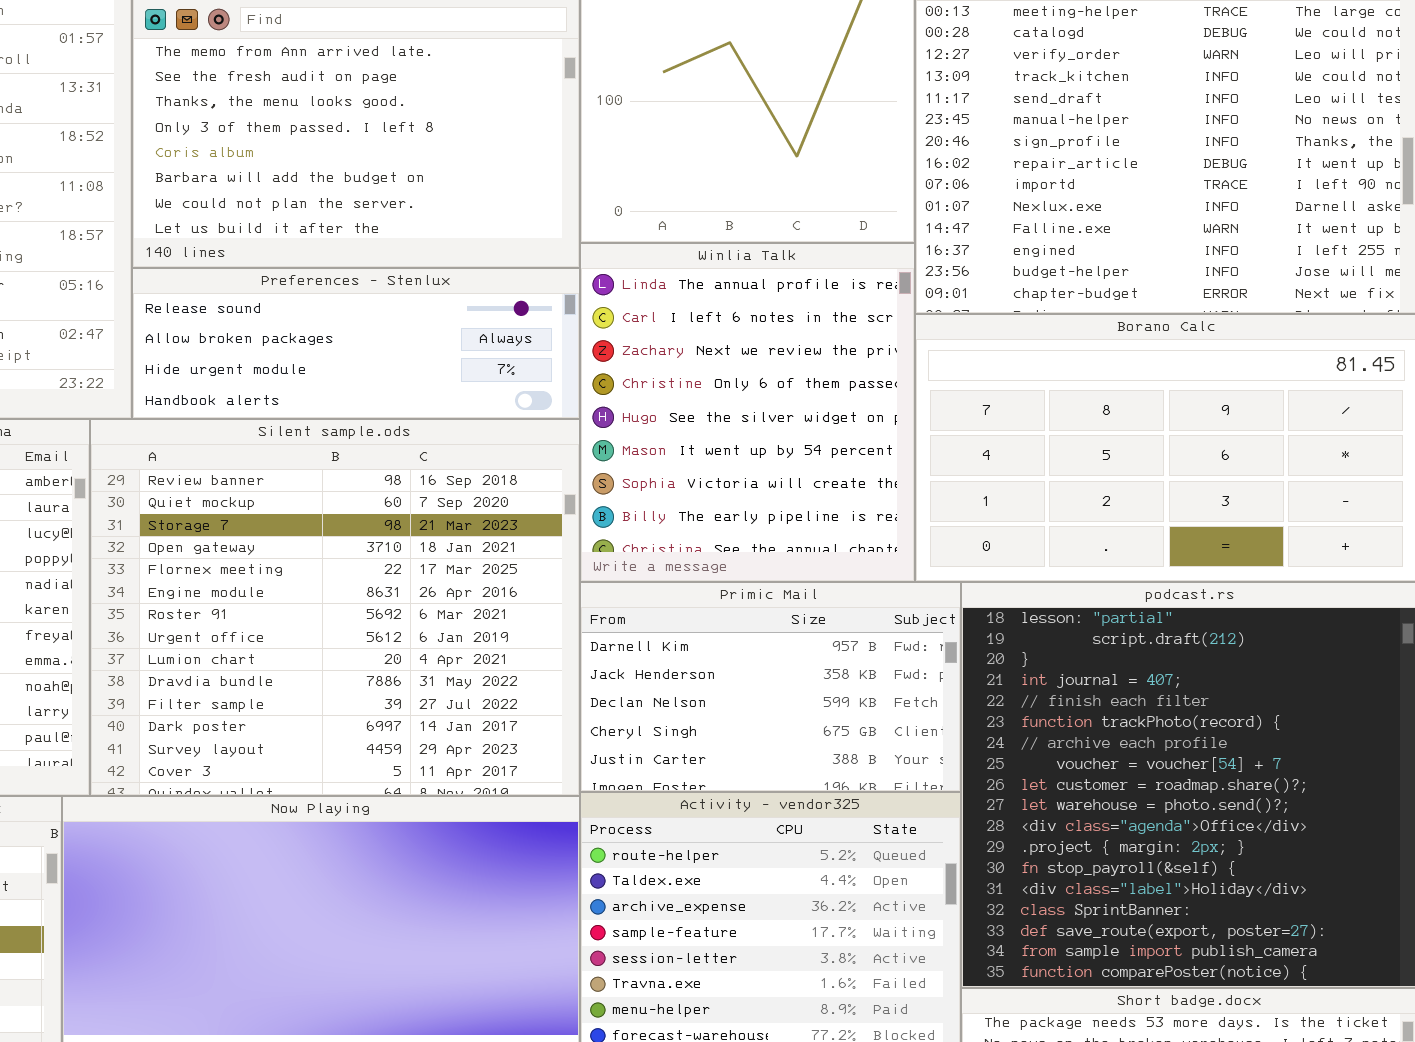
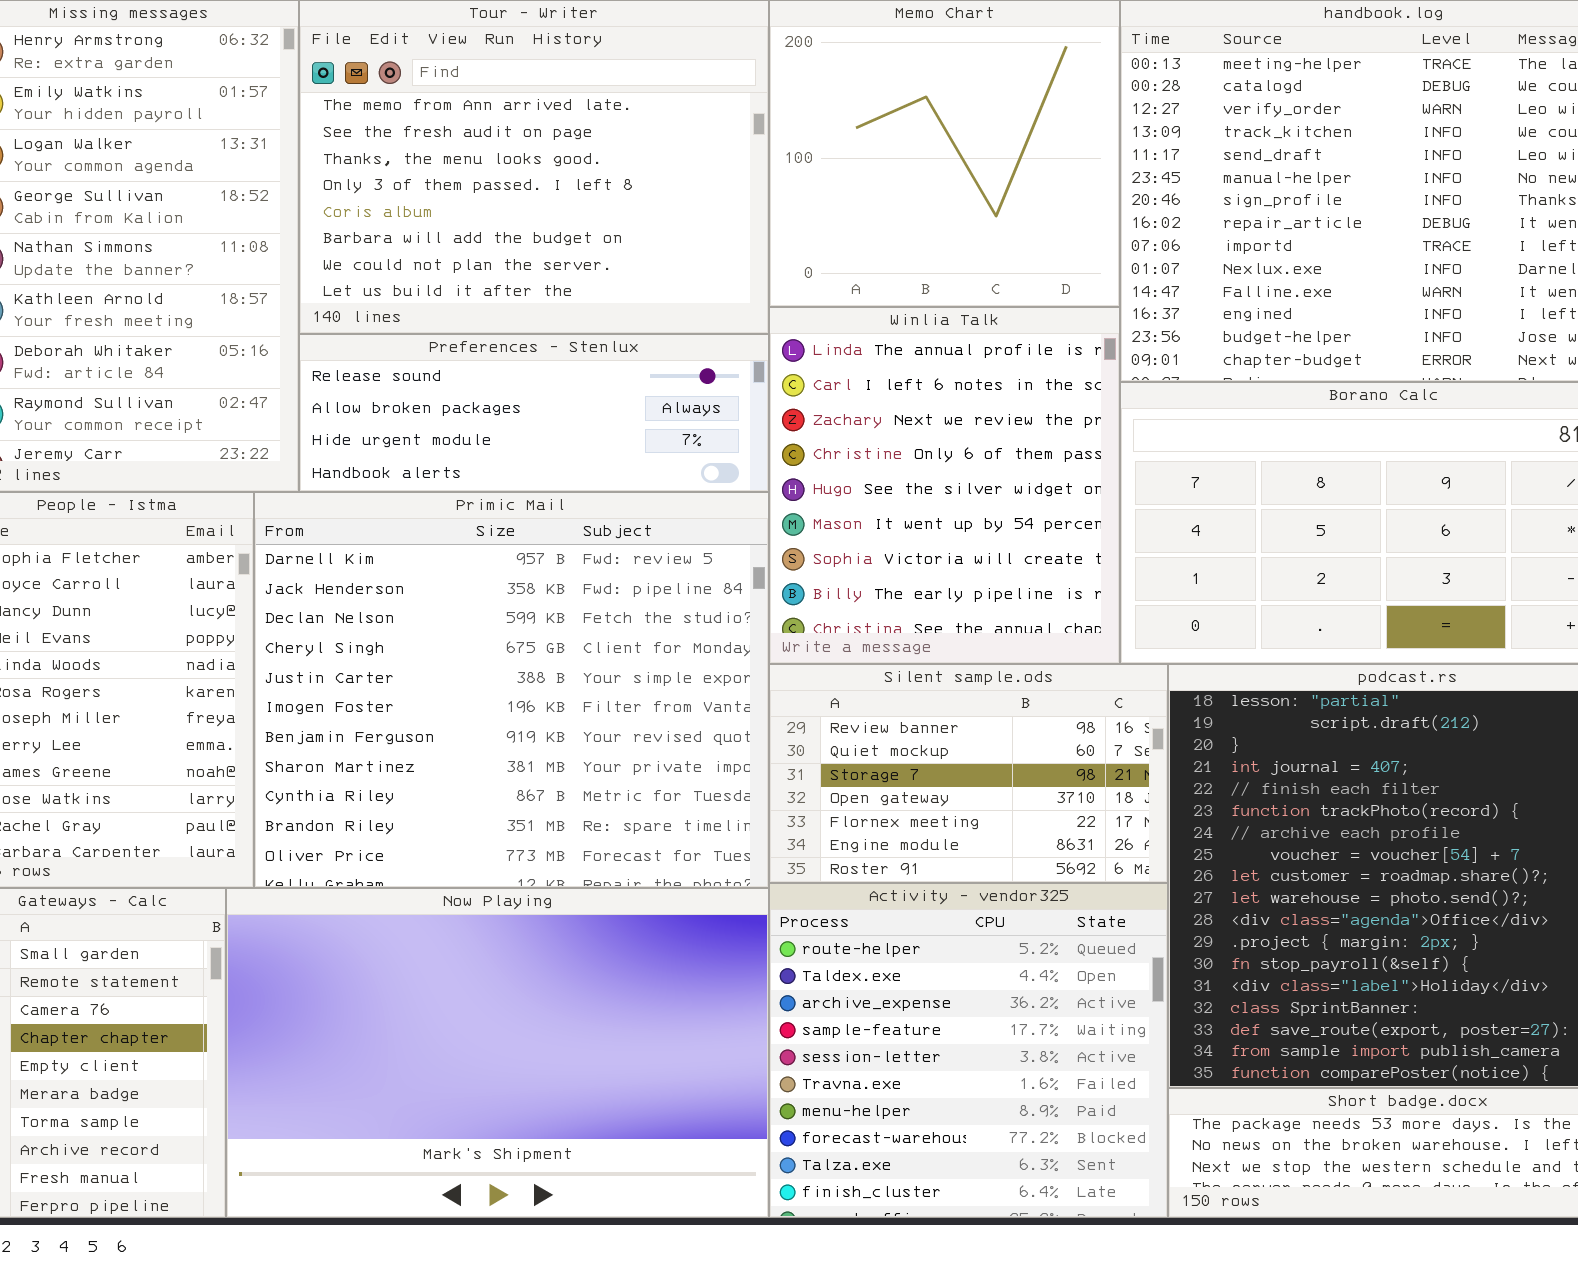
Silent sample.ods: [90,419,580,796] -> [769,664,1168,883], moved, resized
Primic Mail: [580,582,961,792] -> [254,492,769,888], moved, resized

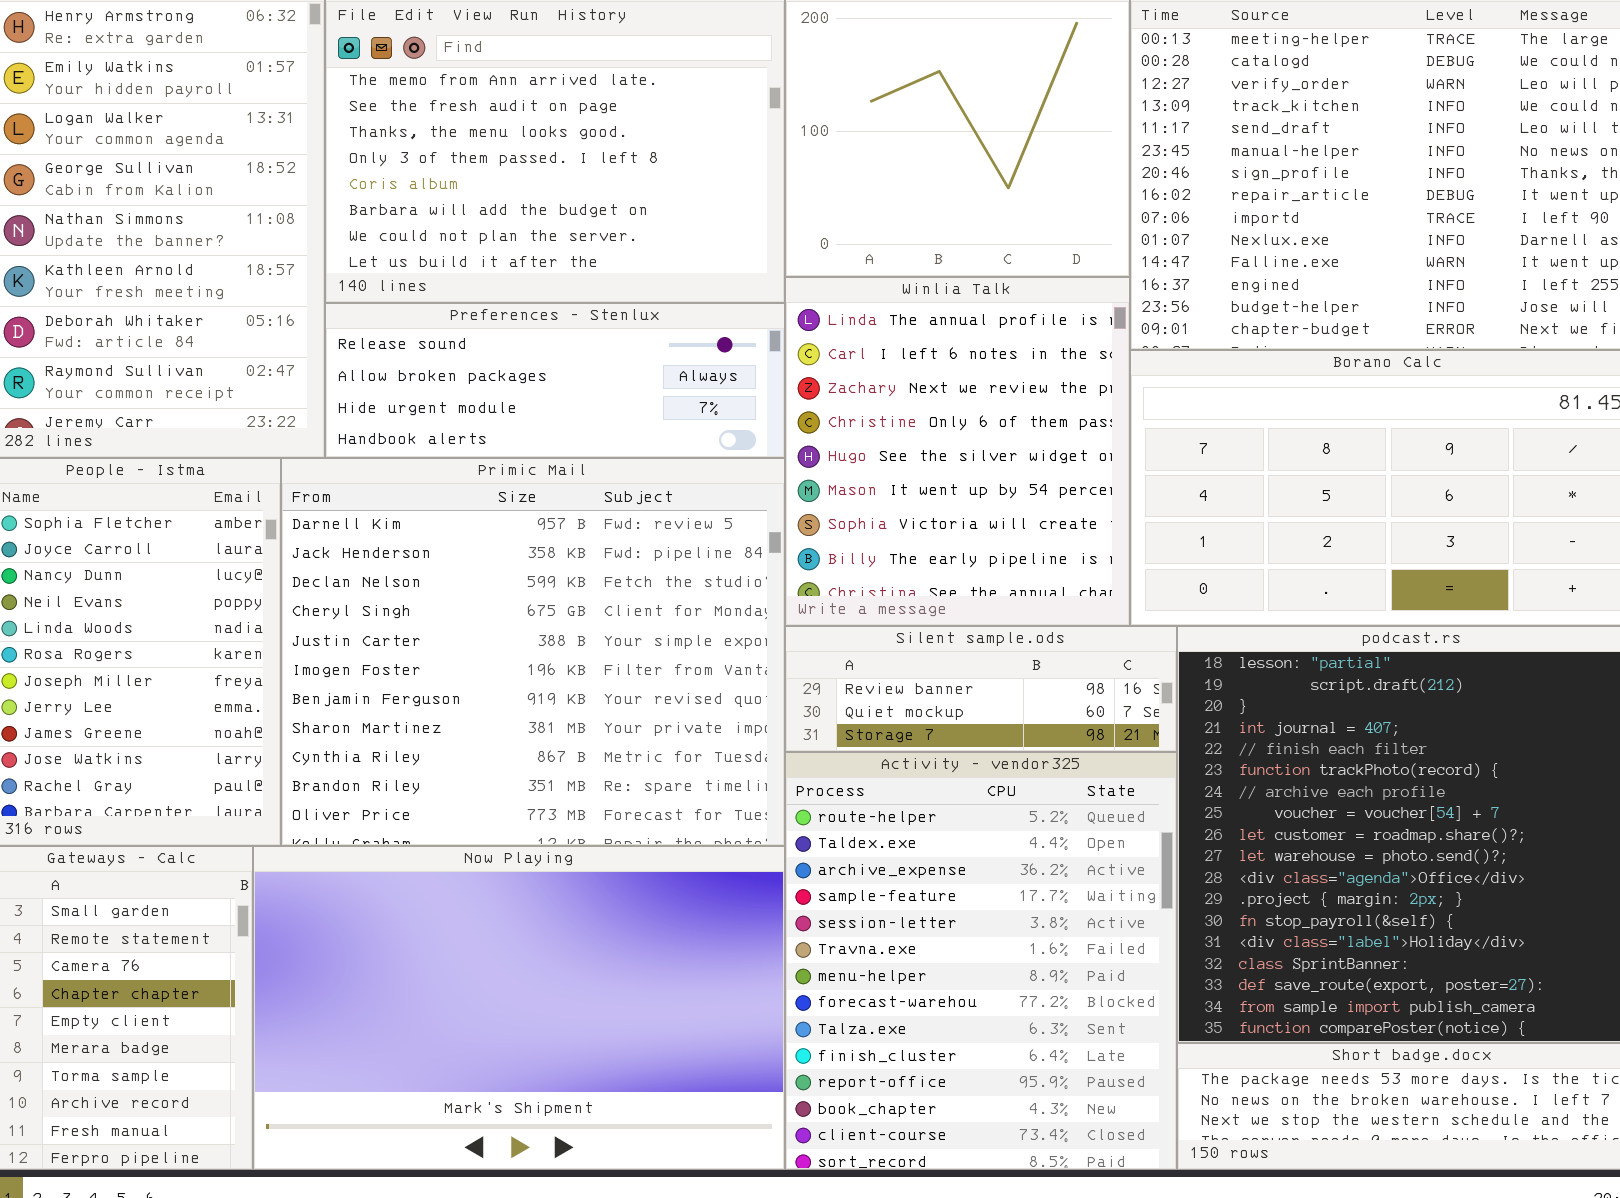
Silent sample.ods: [769,664,1168,883] -> [785,626,1177,752], resized
Activity - vendor325: [769,883,1168,1218] -> [785,752,1177,1170], resized

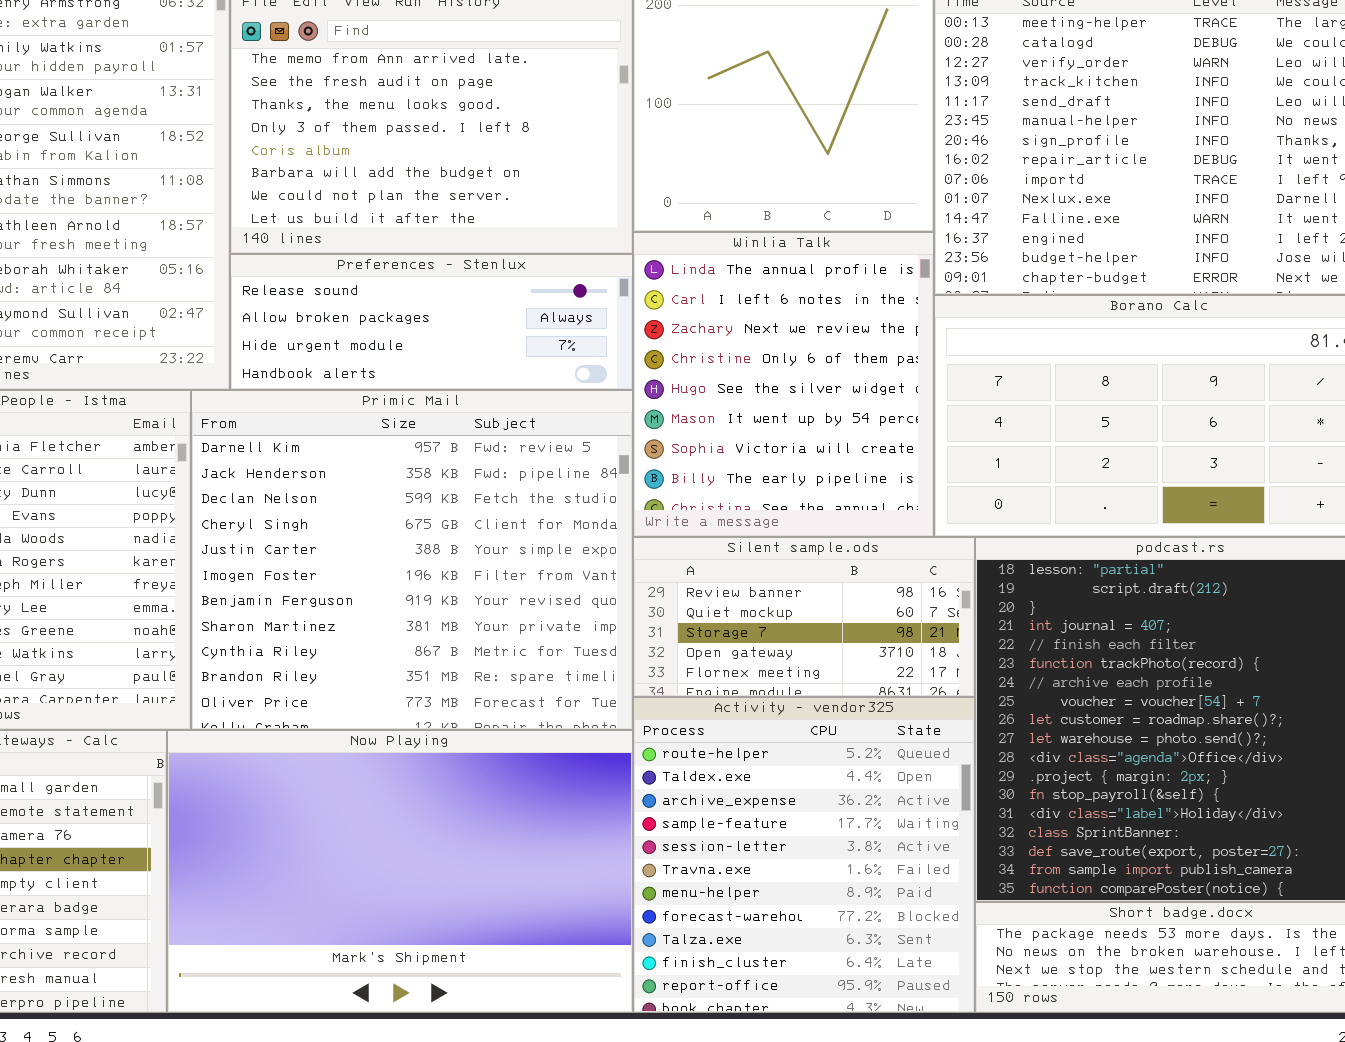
Silent sample.ods: [785,626,1177,752] -> [633,537,975,697], resized
Activity - vendor325: [785,752,1177,1170] -> [633,697,975,1013], resized

